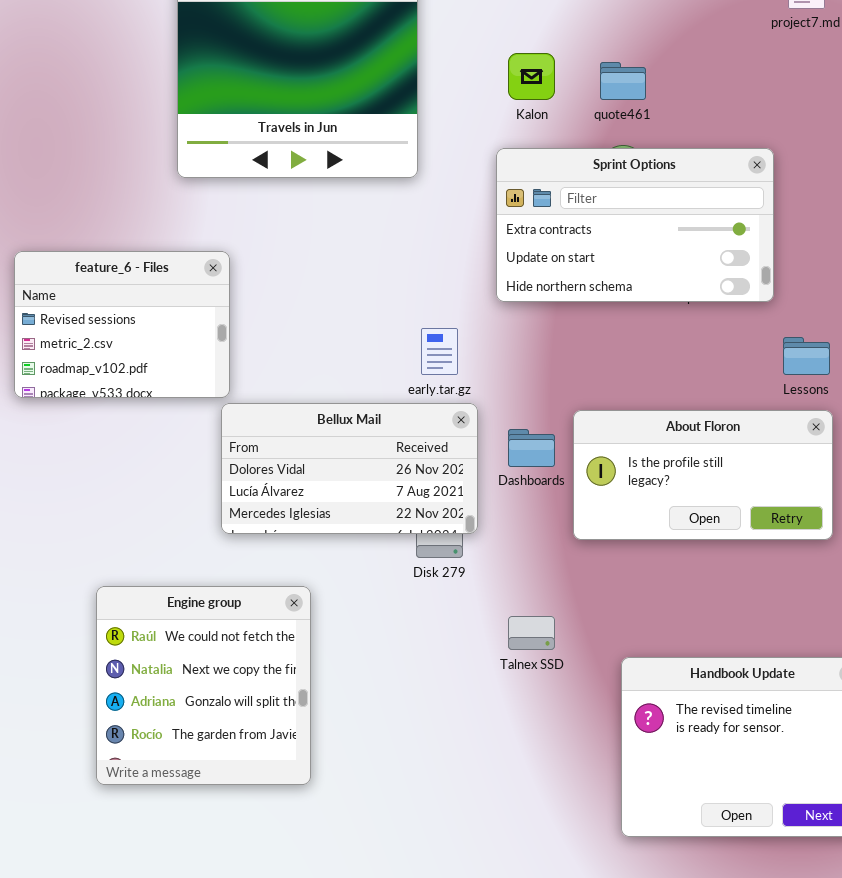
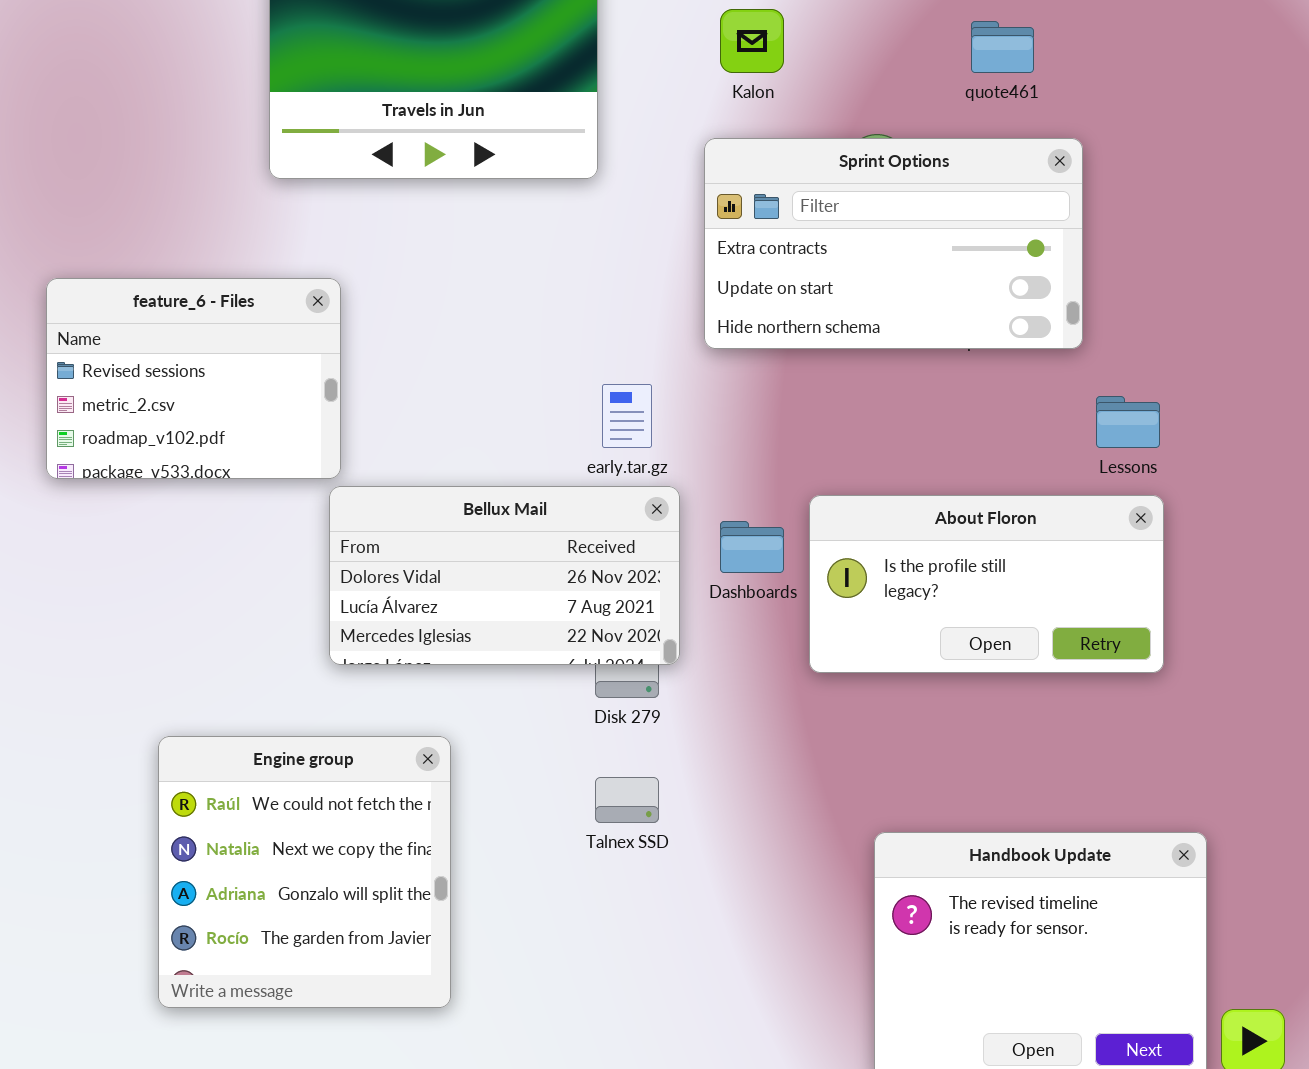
quote461: [600,62,646,100] -> [971,21,1034,73], moved
Talnex SSD: [508,616,555,650] -> [595,777,659,823], moved

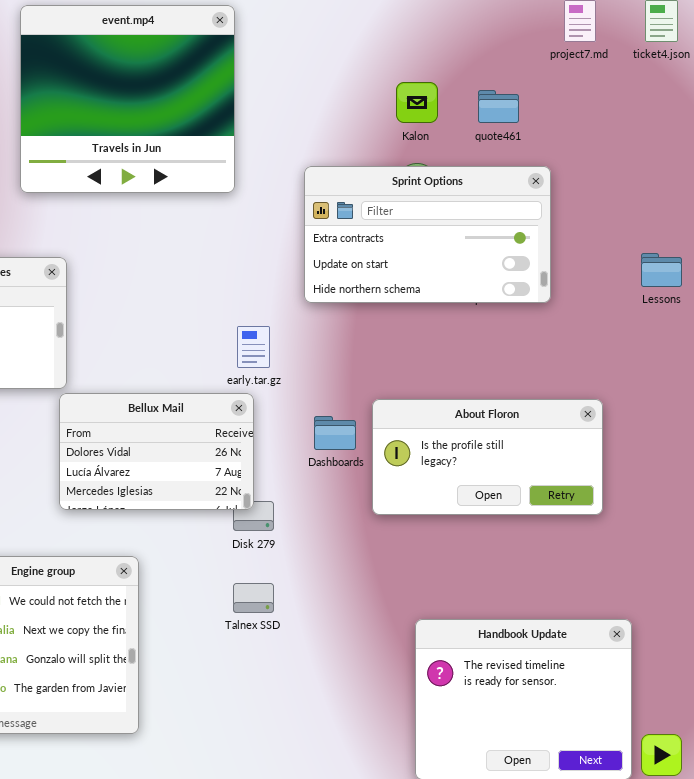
Kalon: [720,9,784,73] -> [396,82,438,123], moved
Lessons: [1096,396,1160,448] -> [641,253,682,287], moved
Bellux Mail: [329,486,680,665] -> [59,393,254,510], resized

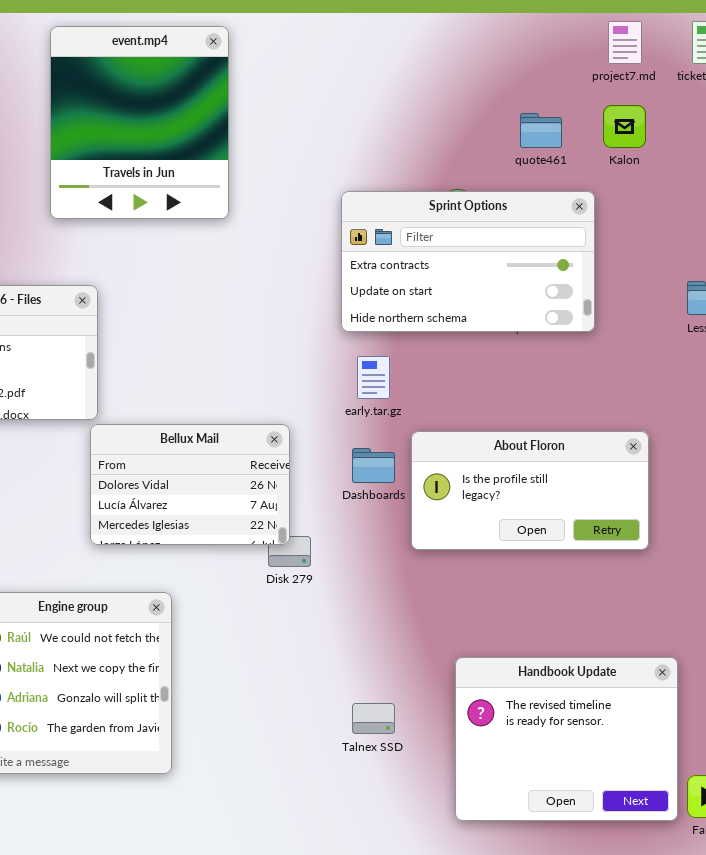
event.mp4: [20,5,235,193] -> [50,26,229,219], resized
Kalon: [396,82,438,123] -> [603,105,646,148], moved
early.tar.gz: [237,326,270,368] -> [357,356,390,399], moved
Talnex SSD: [233,583,274,613] -> [352,703,395,734], moved

